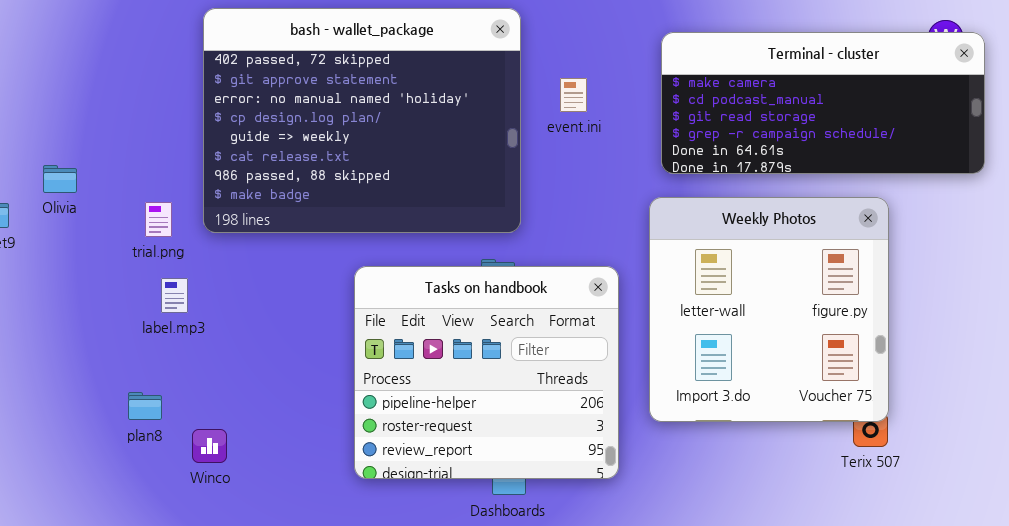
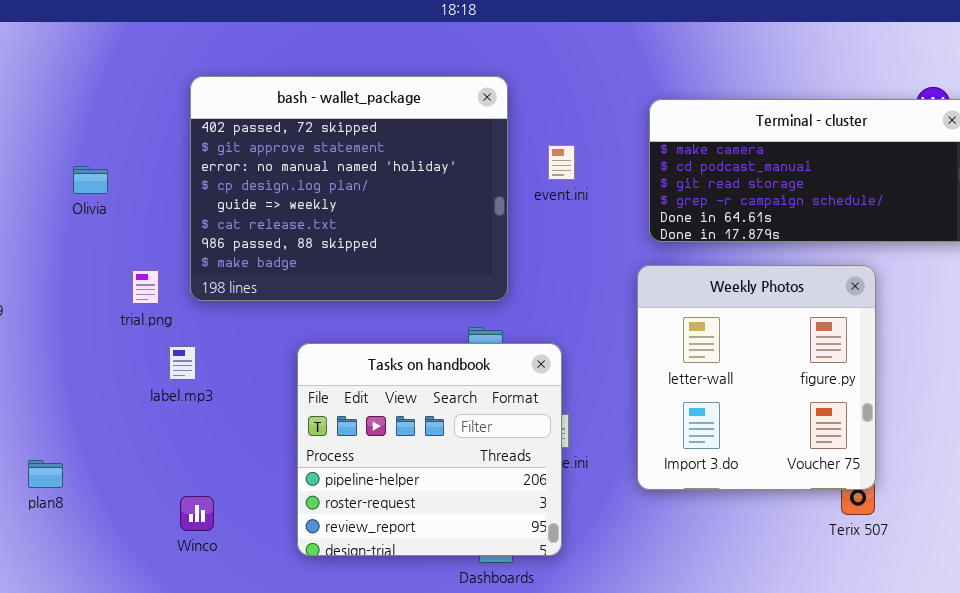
Olivia: [43,165,77,193] -> [73,166,108,194], moved
Tasks on handbook: [354,266,619,479] -> [297,343,562,556], moved
label.mp3: [161,278,188,313] -> [169,346,196,380], moved
plan8: [128,392,162,420] -> [28,460,63,488], moved

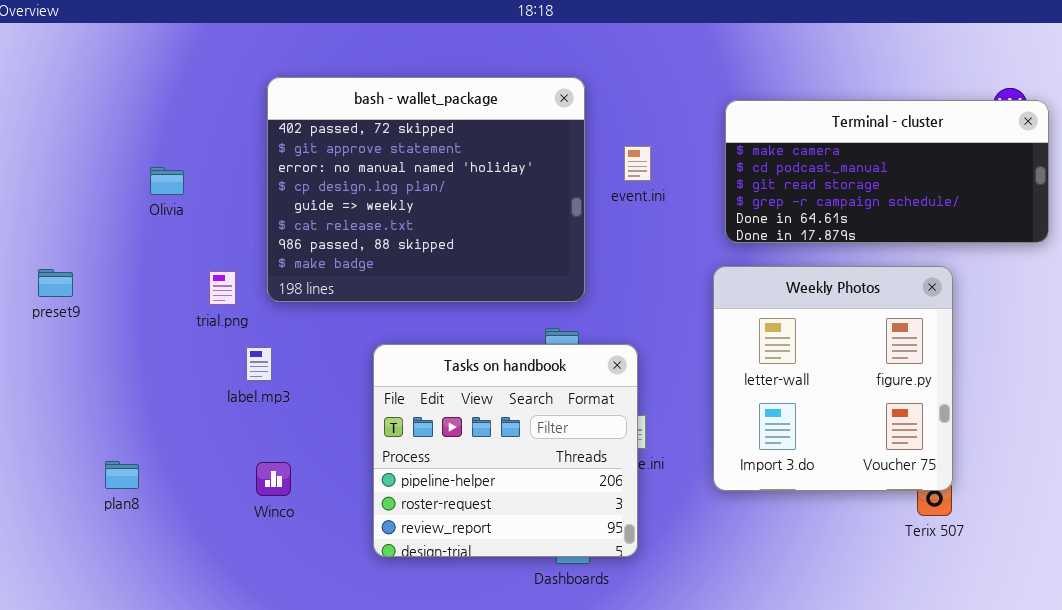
Winco: [180,496,214,531] -> [256,462,291,496], moved

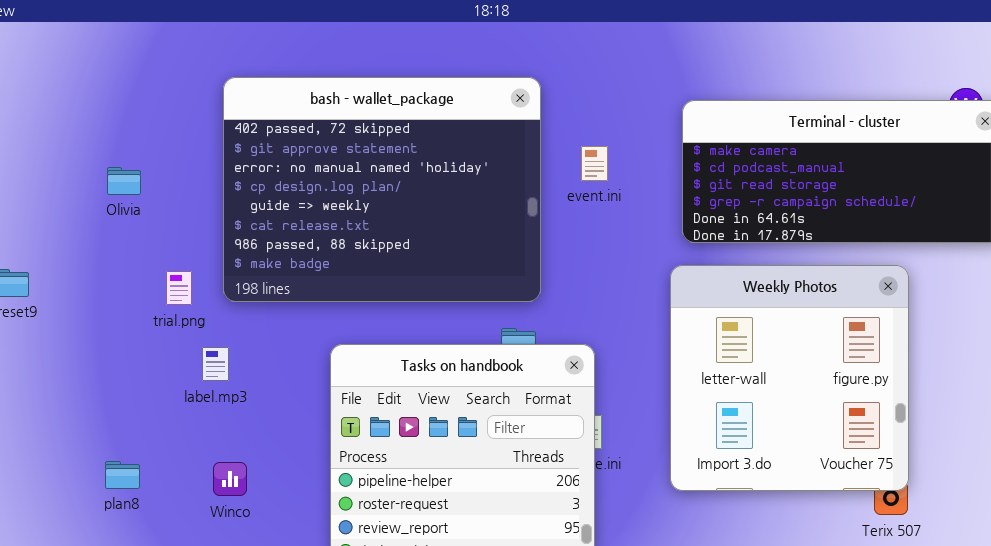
plan8: [105,461,139,489] -> [105,461,140,489], moved

